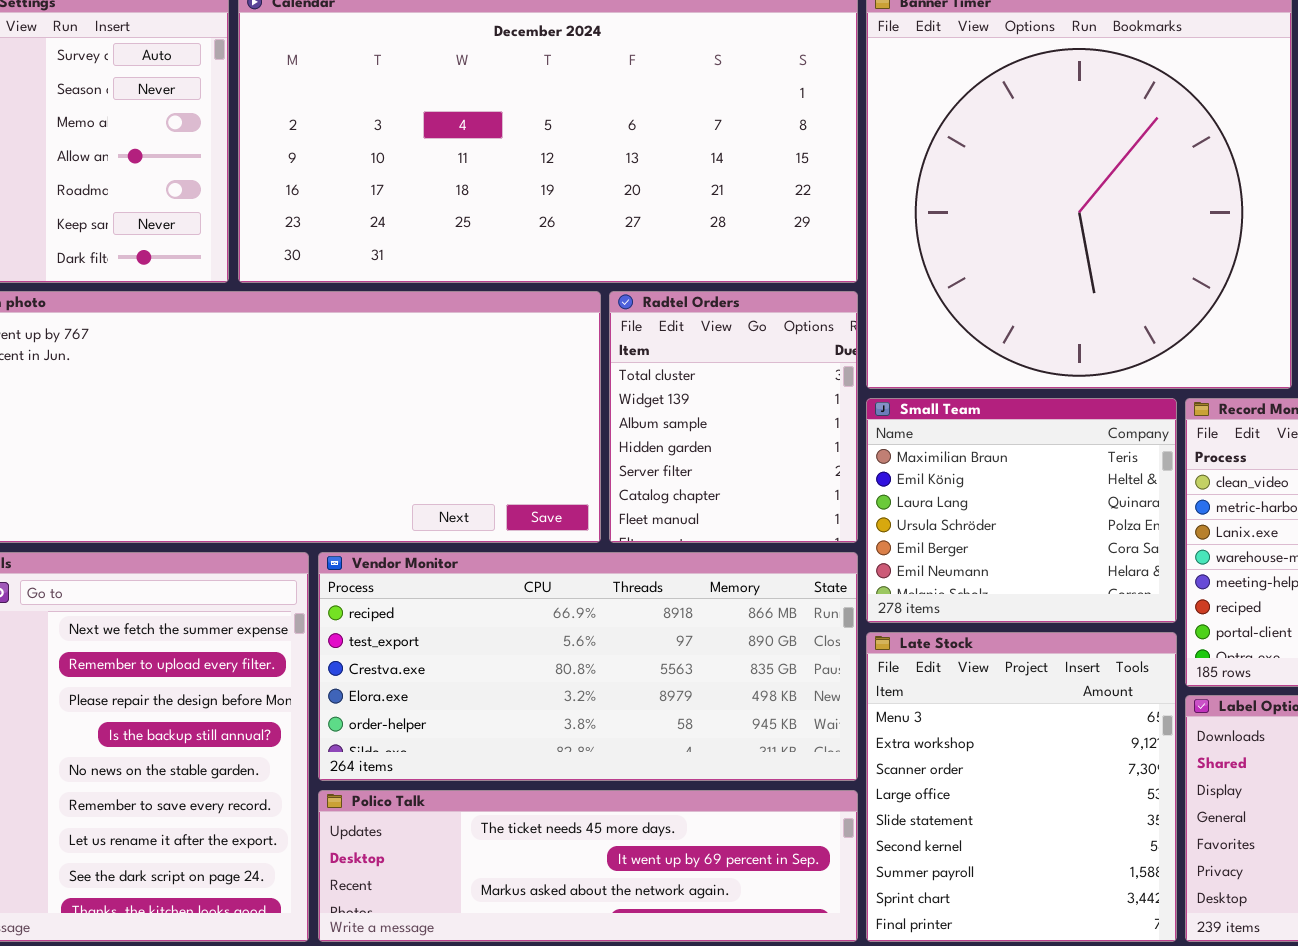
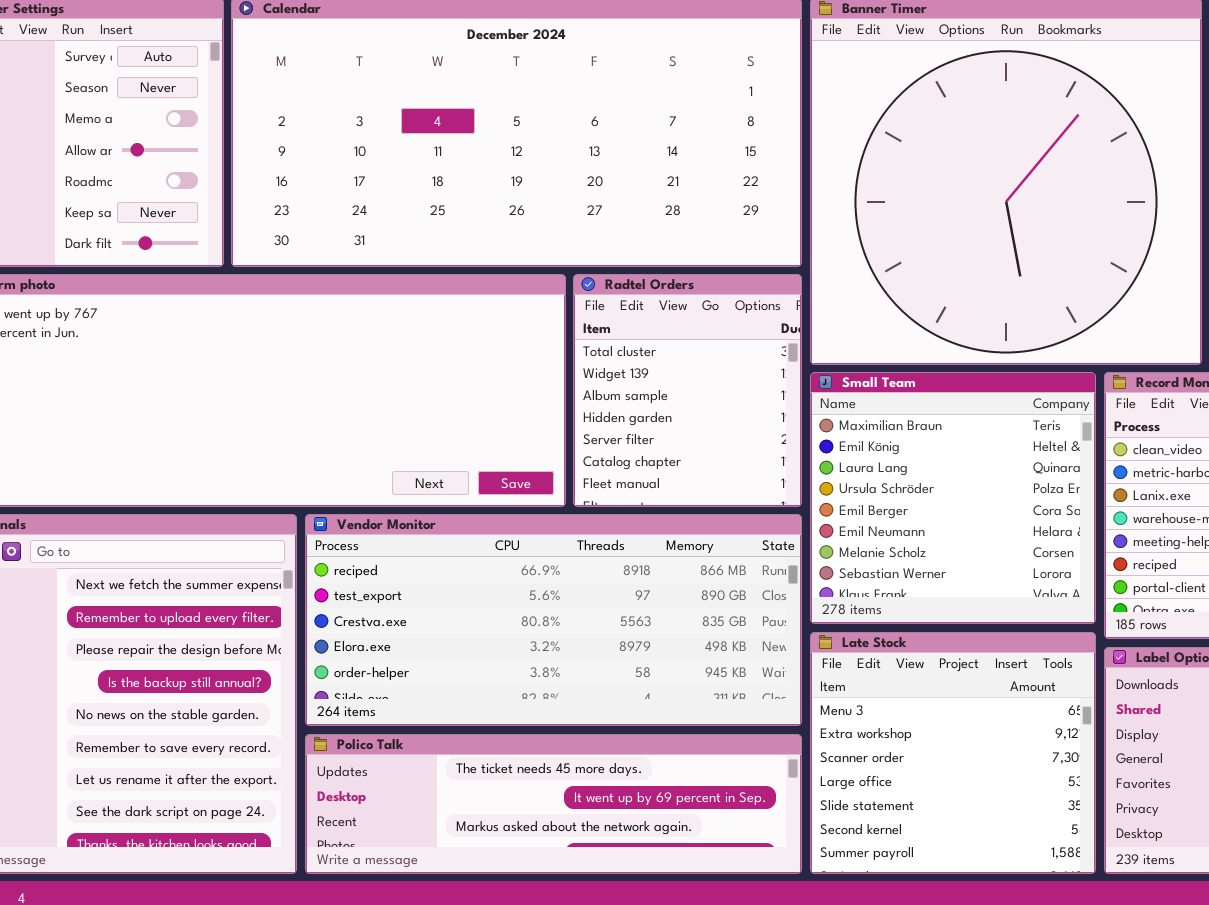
Small Team: [866,398,1177,623] -> [810,372,1096,624], resized
Late Stock: [866,632,1177,942] -> [810,632,1096,874], resized

